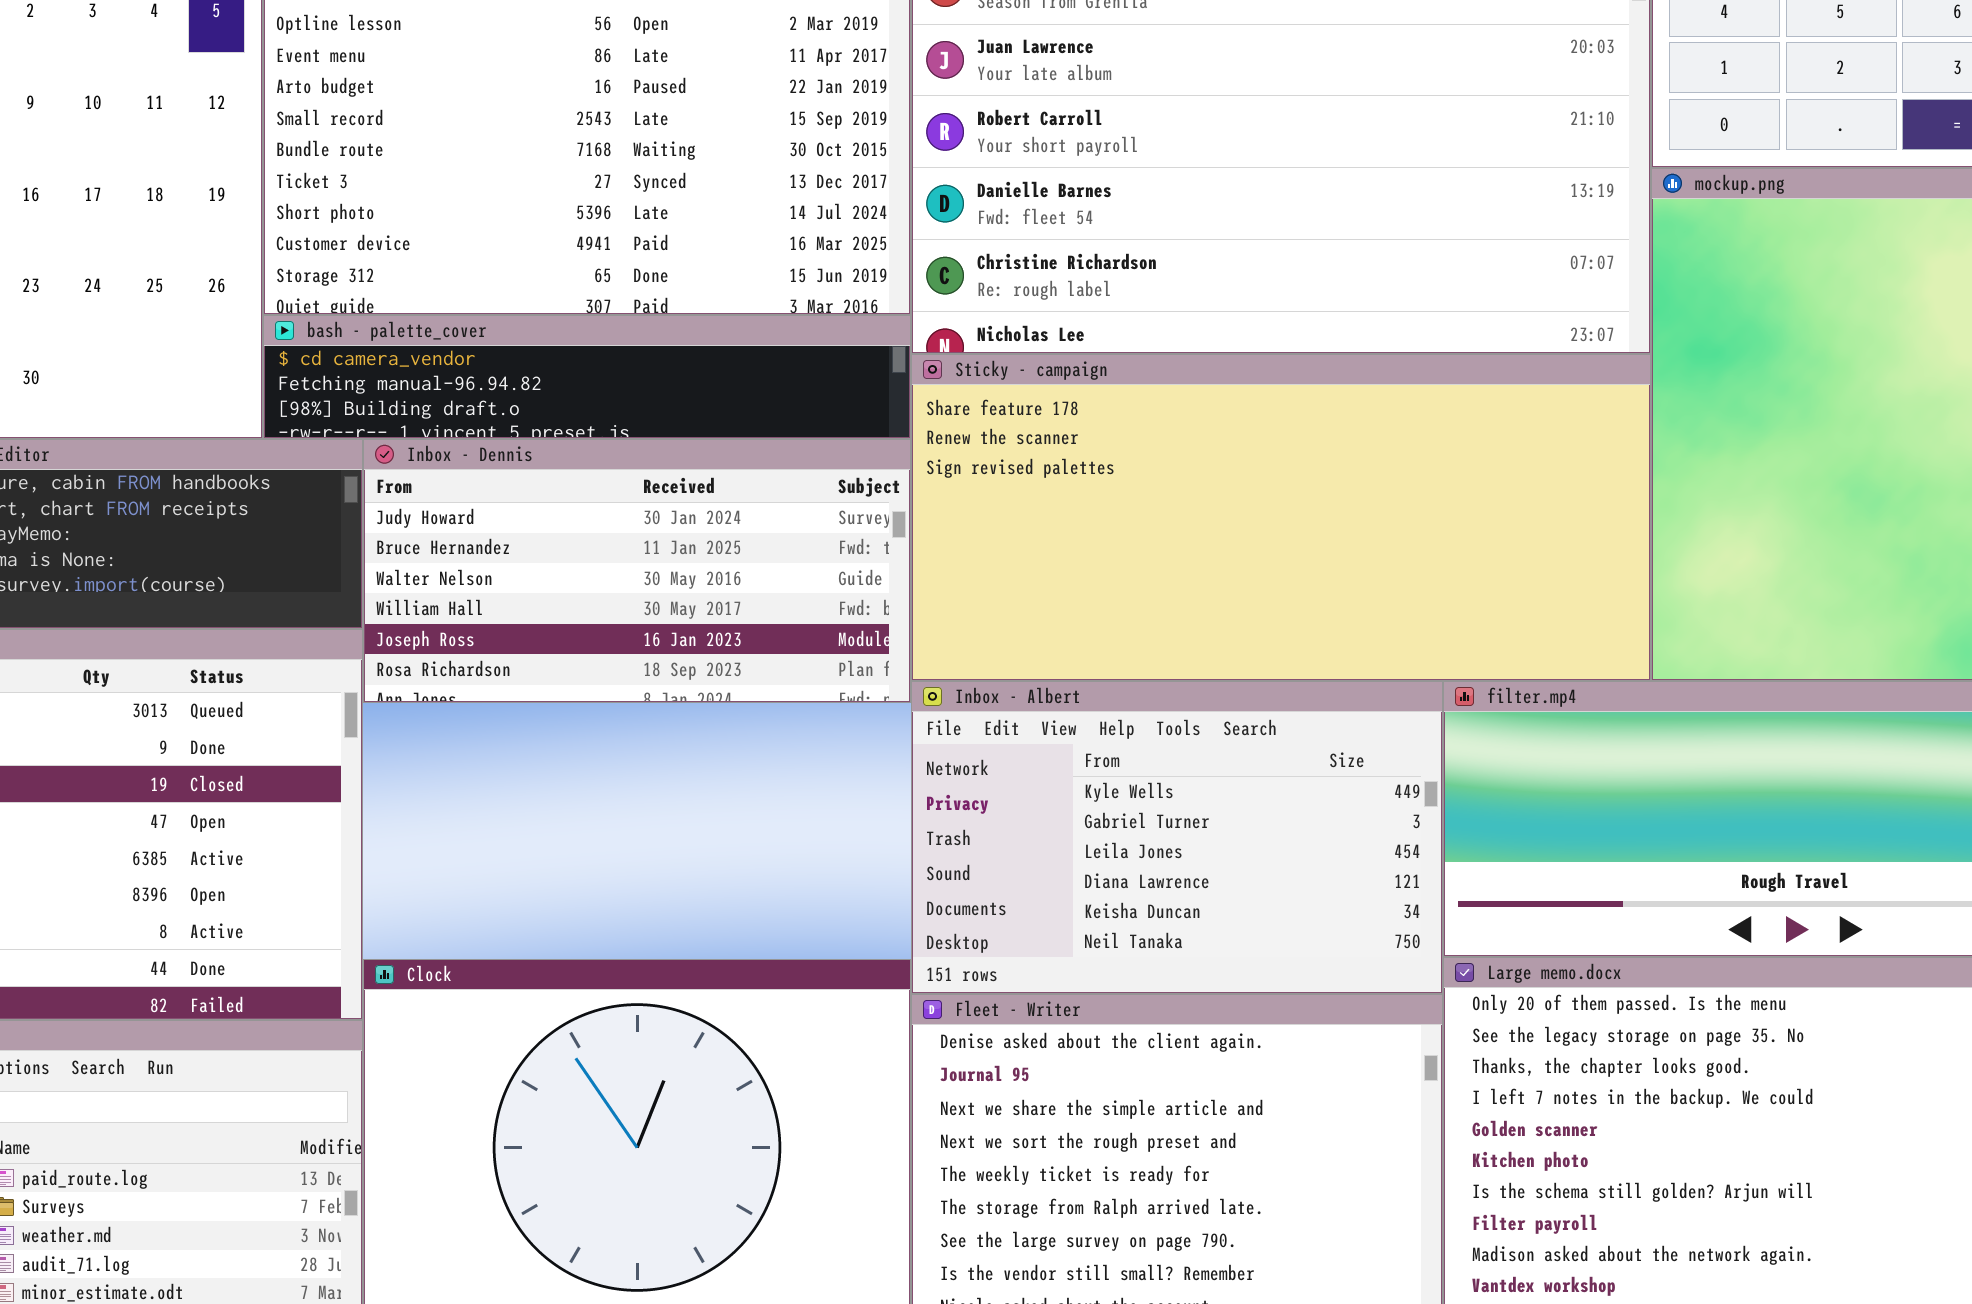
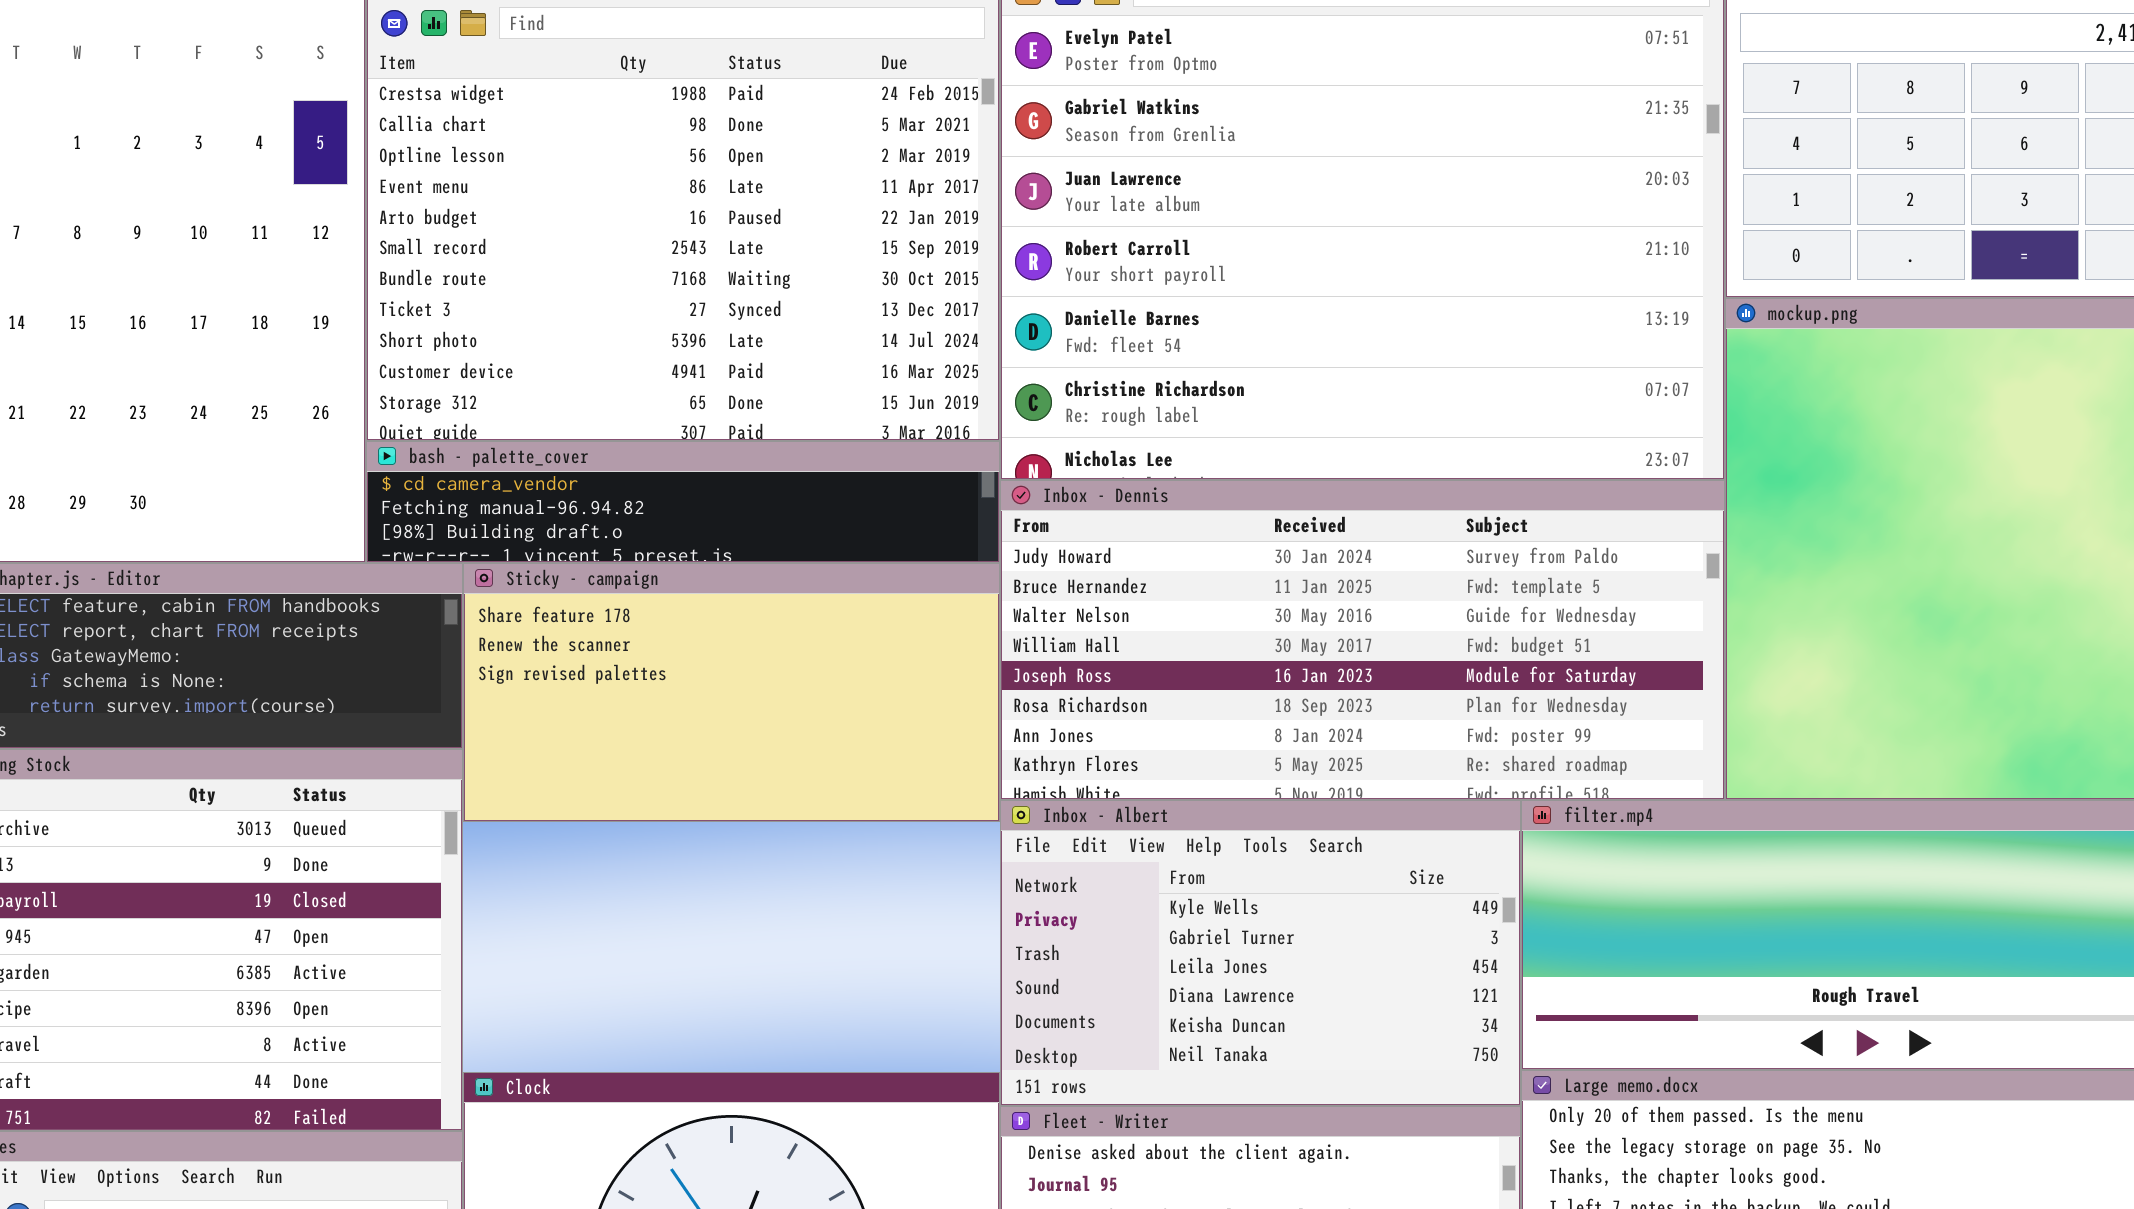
Sticky - campaign: [911,354,1651,681] -> [463,563,1000,822], moved, resized
Inbox - Dennis: [363,439,911,703] -> [1000,480,1725,800], moved, resized

